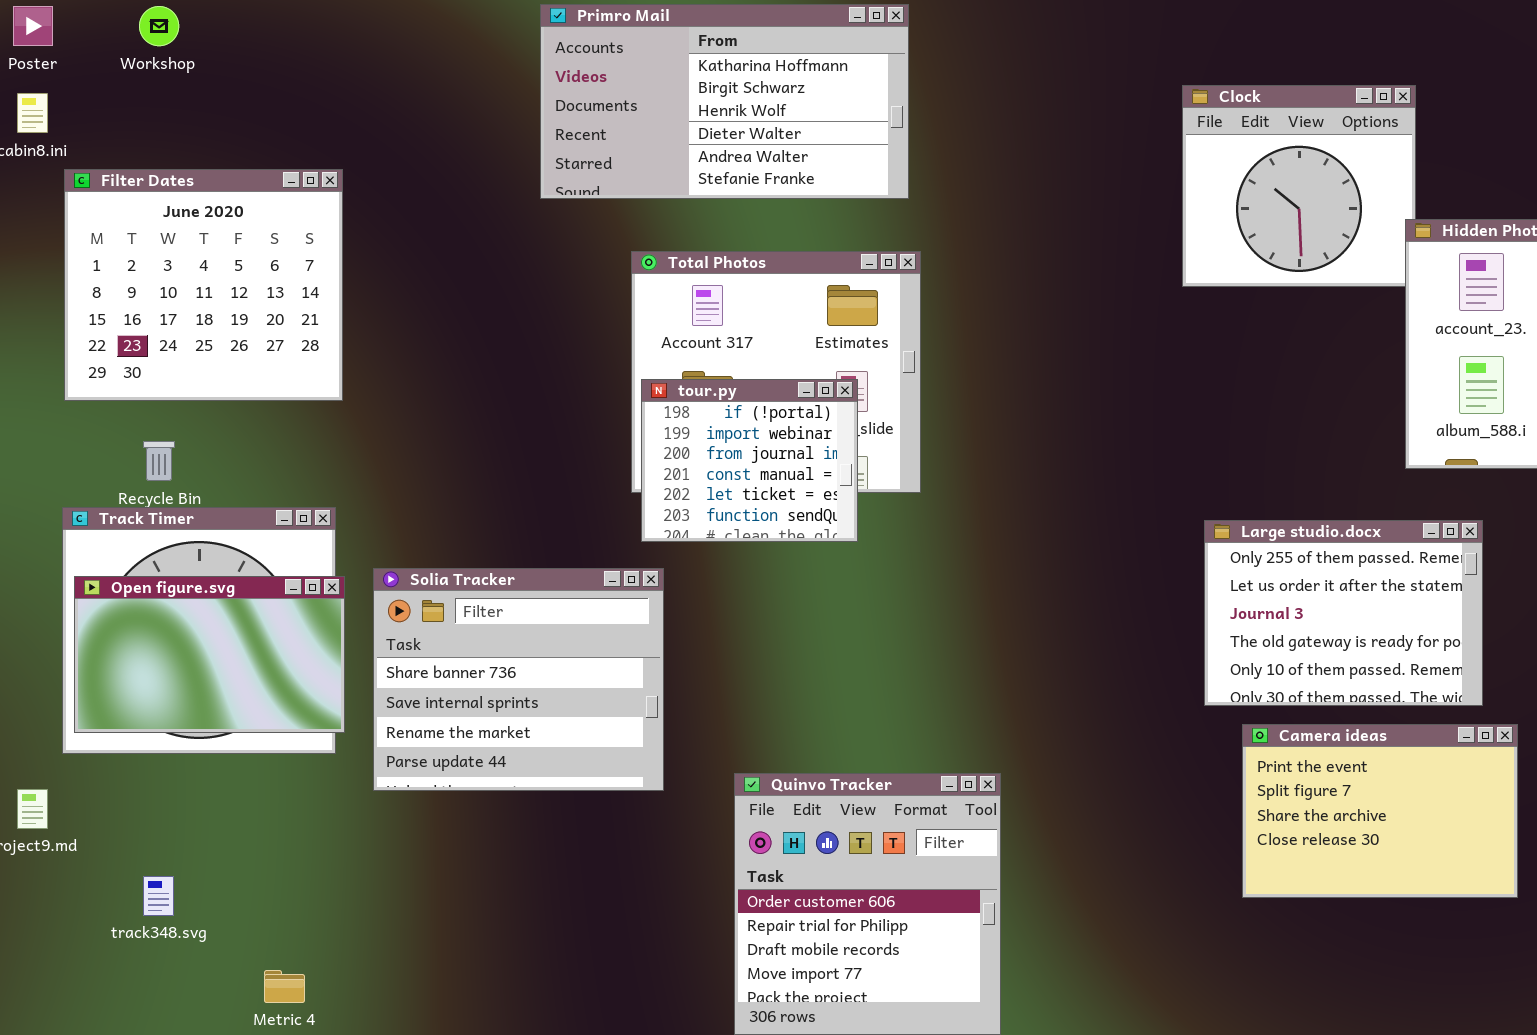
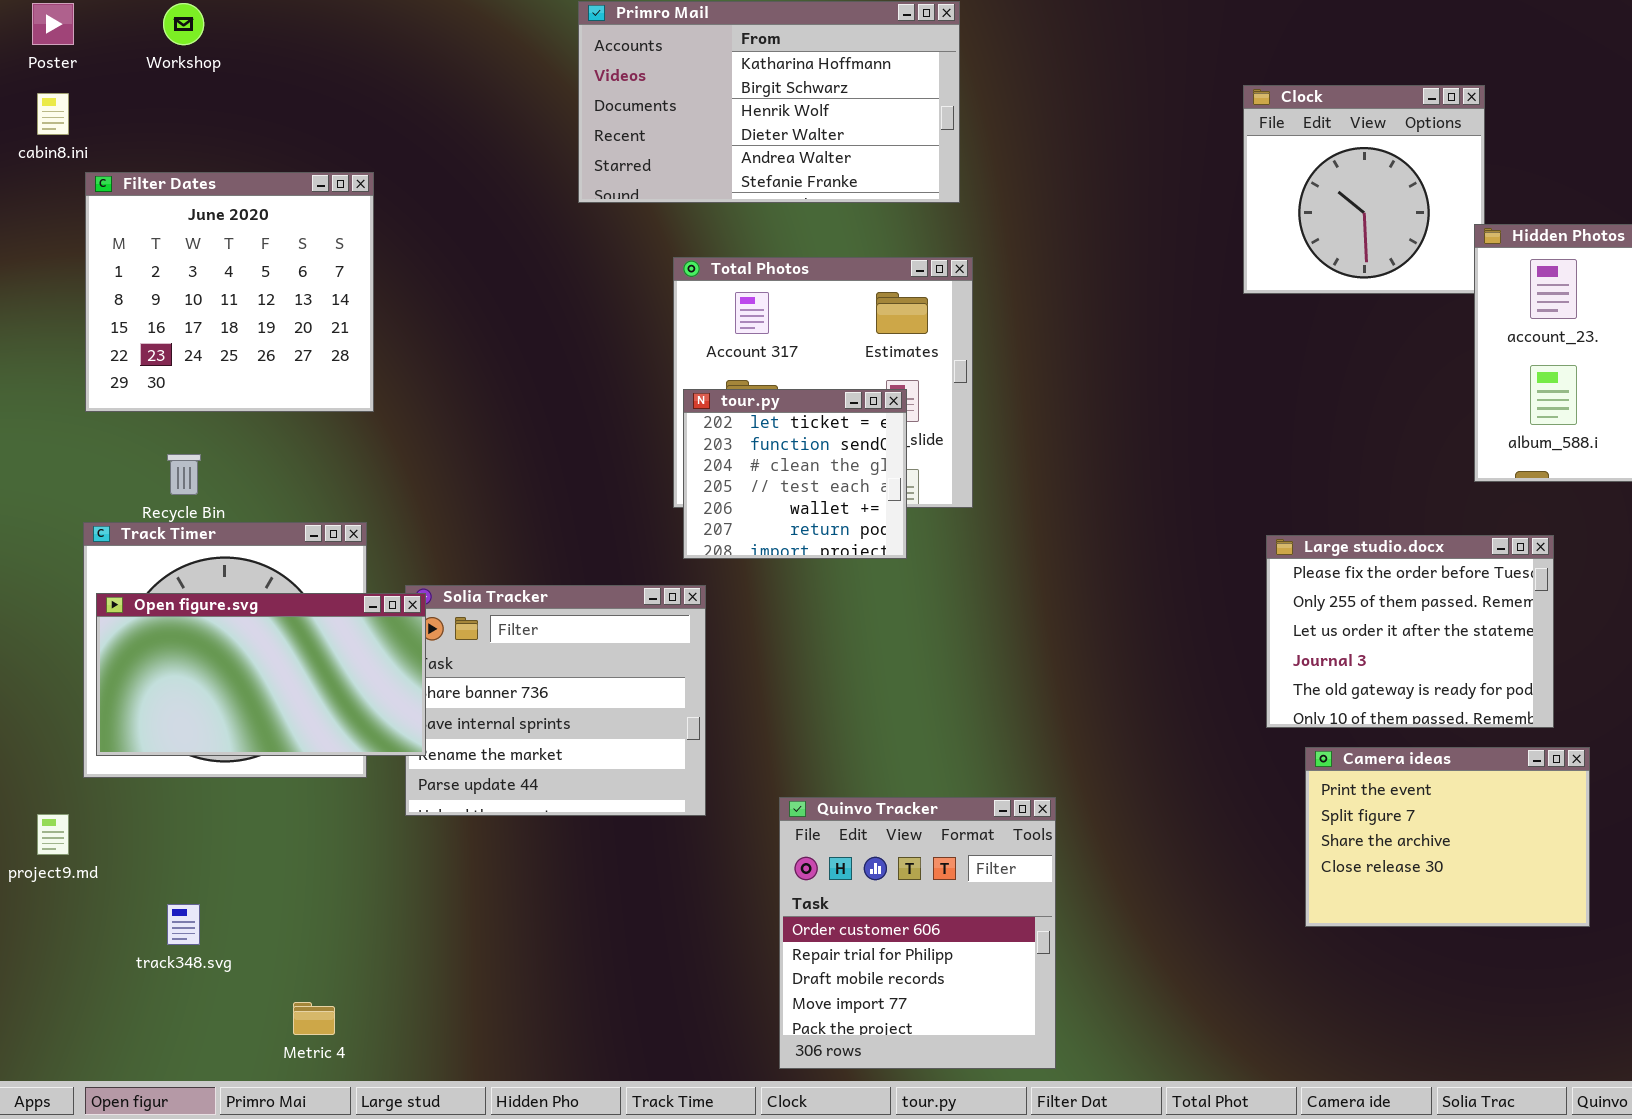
tour.py: [641,379,858,542] -> [683,389,907,559], scrolled down 4 rows
Large studio.docx: [1204,520,1483,706] -> [1266,535,1554,728], scrolled up 1 row
Open figure.svg: [74,576,345,733] -> [96,593,426,756], resized

